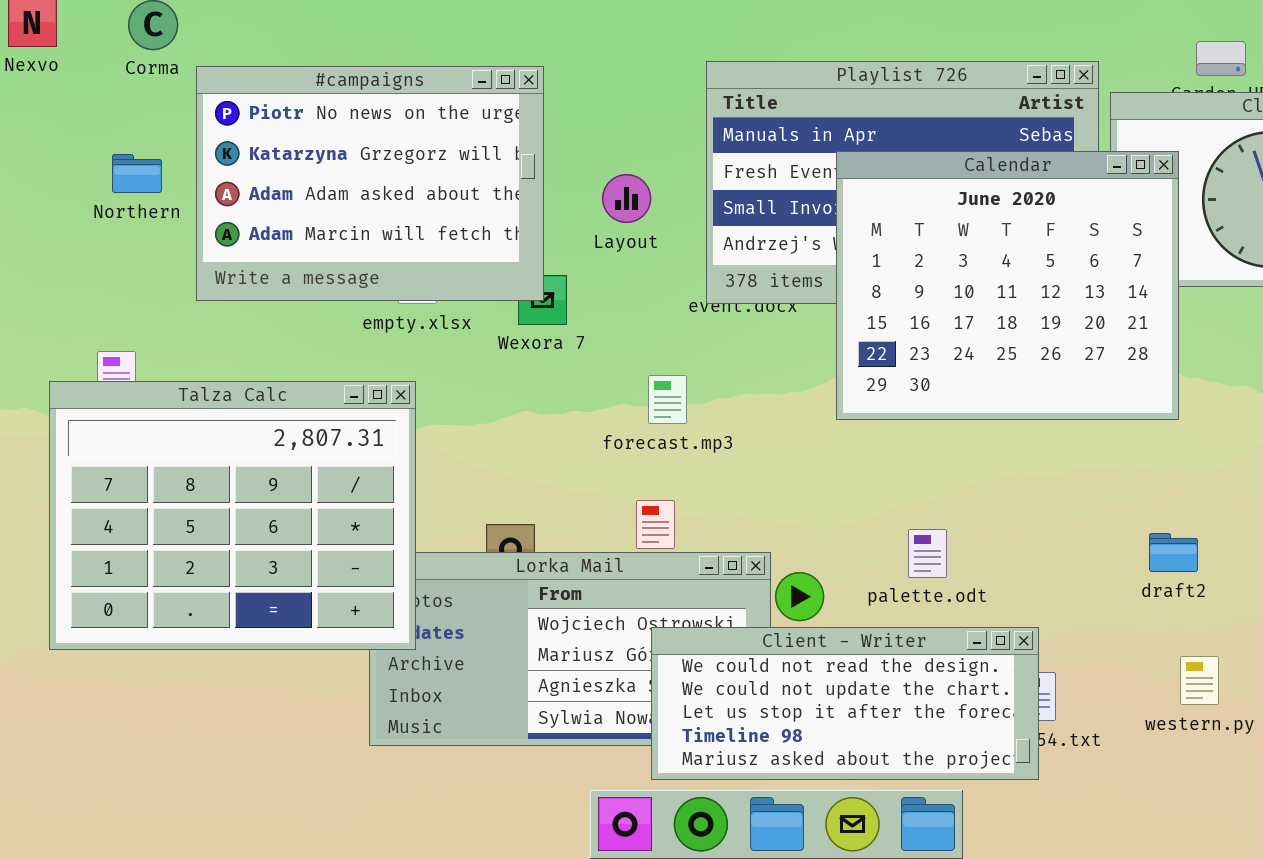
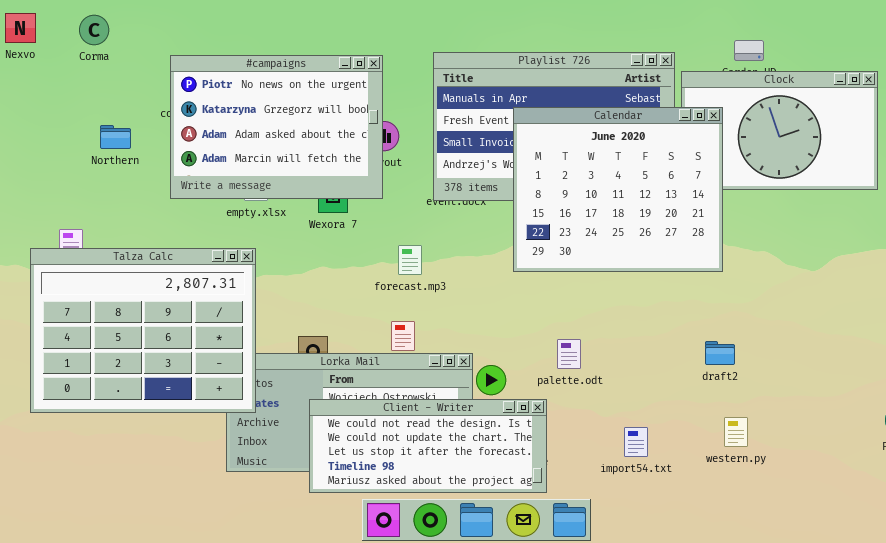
#campaigns: [196,66,544,301] -> [170,55,383,199], moved
Northern: [112,154,162,193] -> [100,125,131,149], moved
Client - Writer: [651,627,1039,780] -> [309,399,547,493], moved

